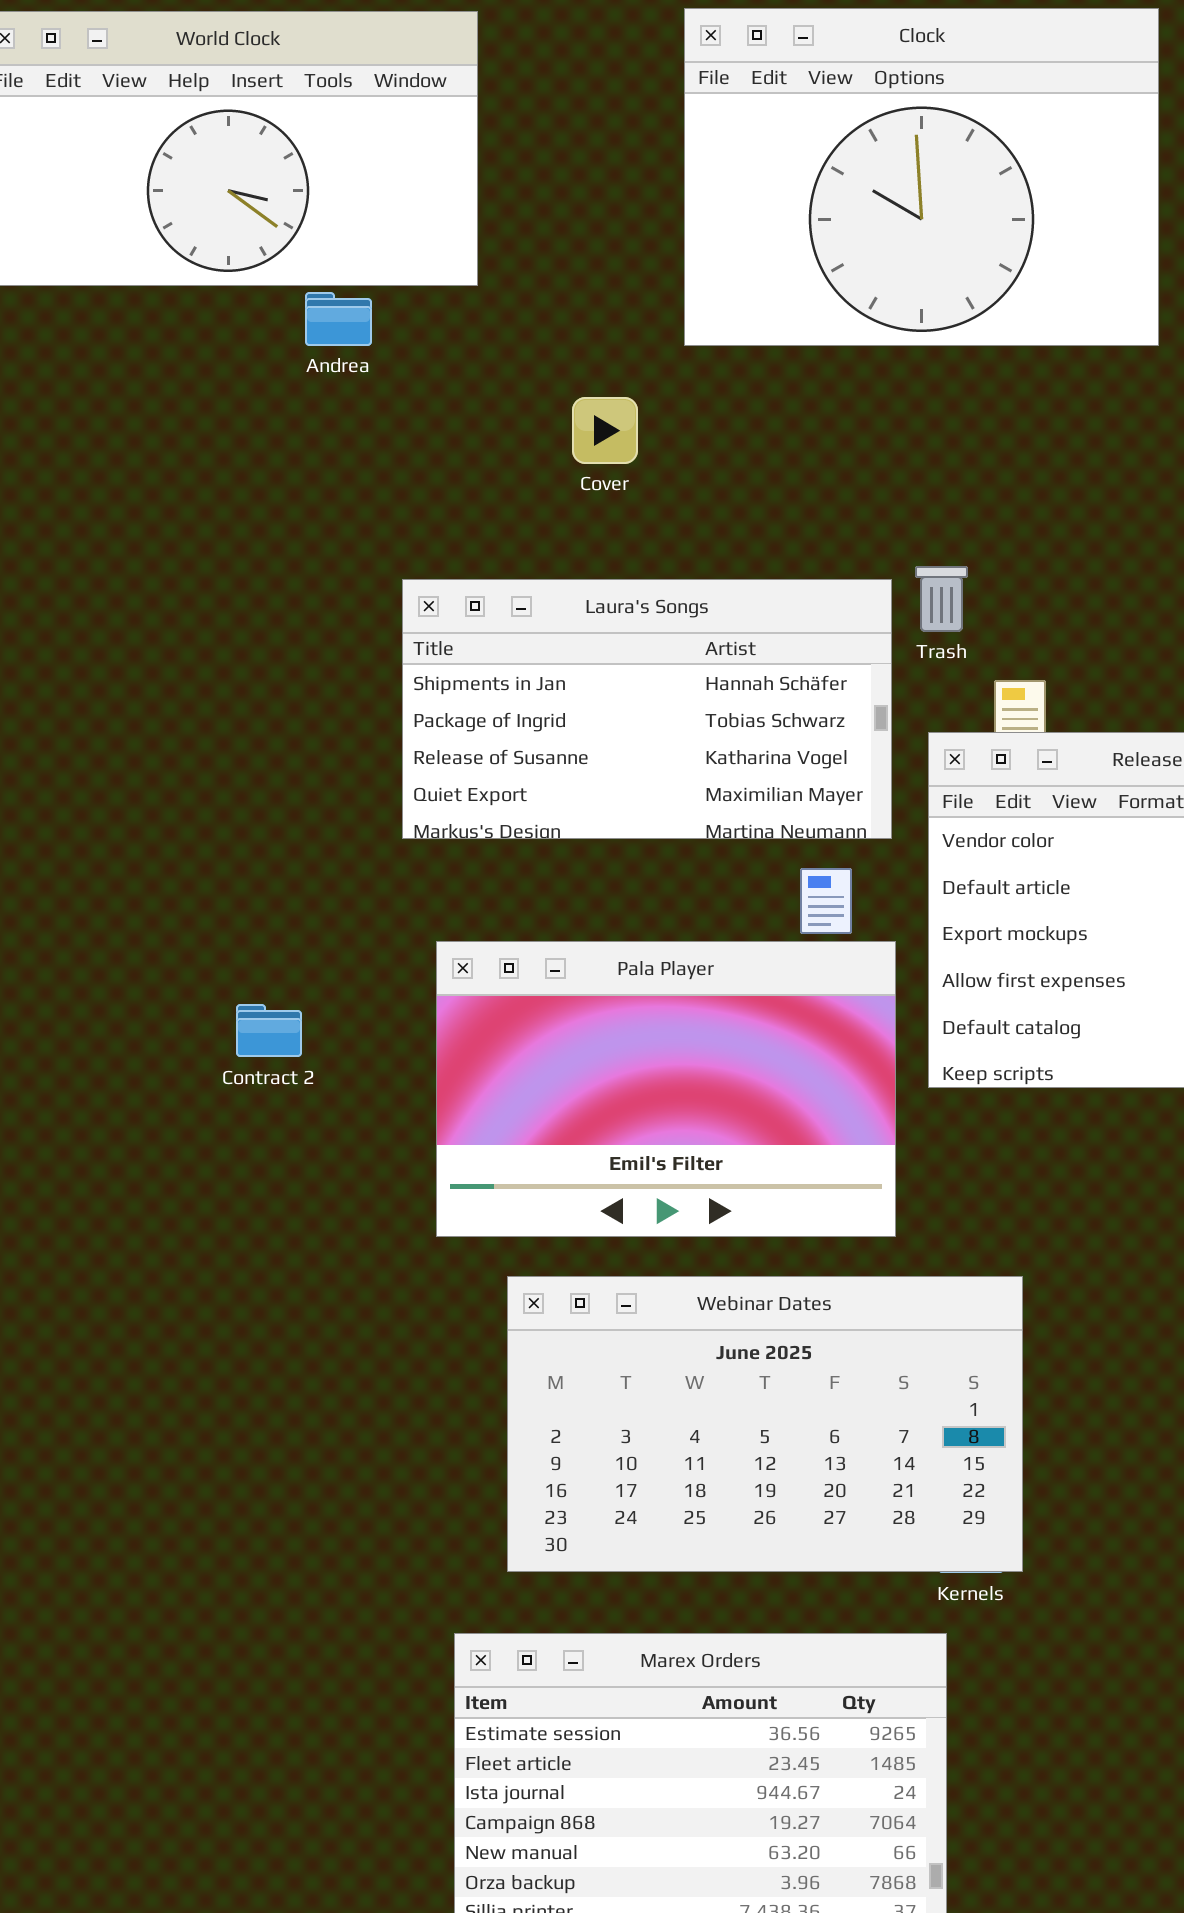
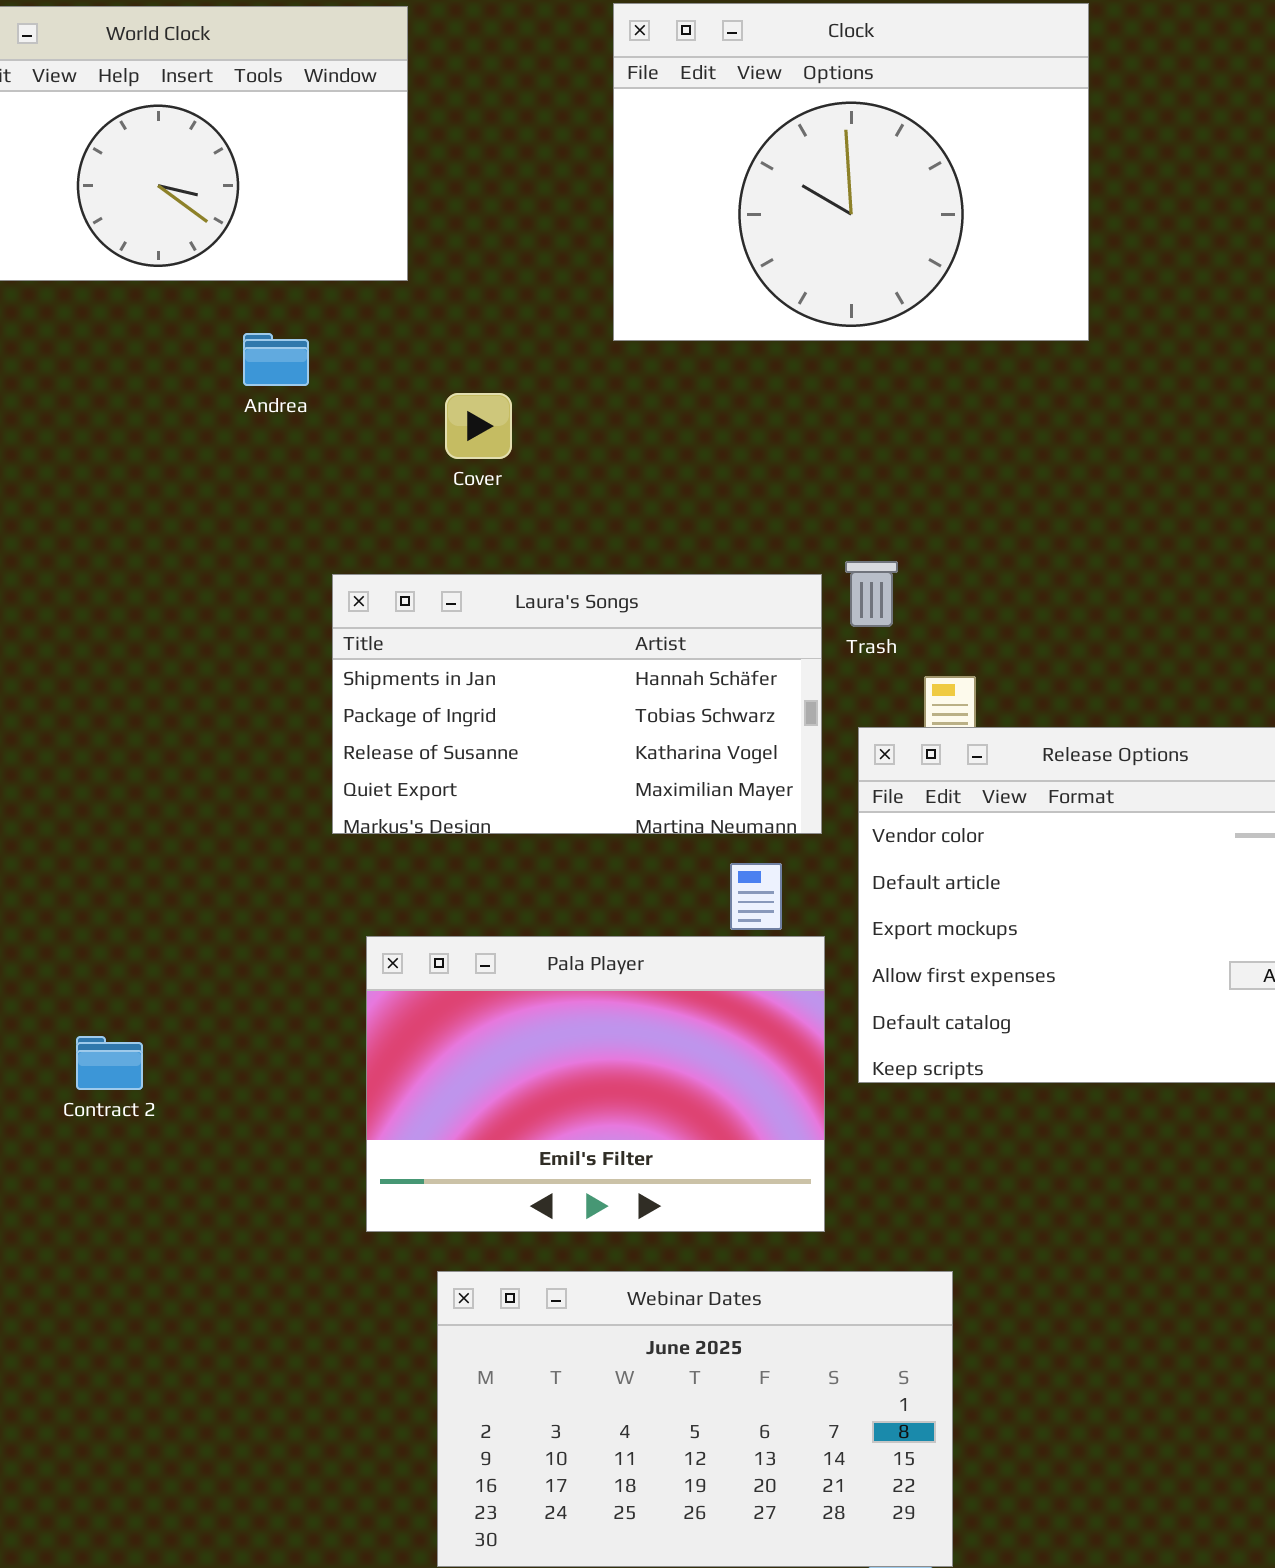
Andrea: [305,292,372,346] -> [243,333,309,386], moved
Cover: [572,397,638,464] -> [445,393,512,459], moved
Contract 2: [236,1004,302,1057] -> [76,1036,143,1090], moved

